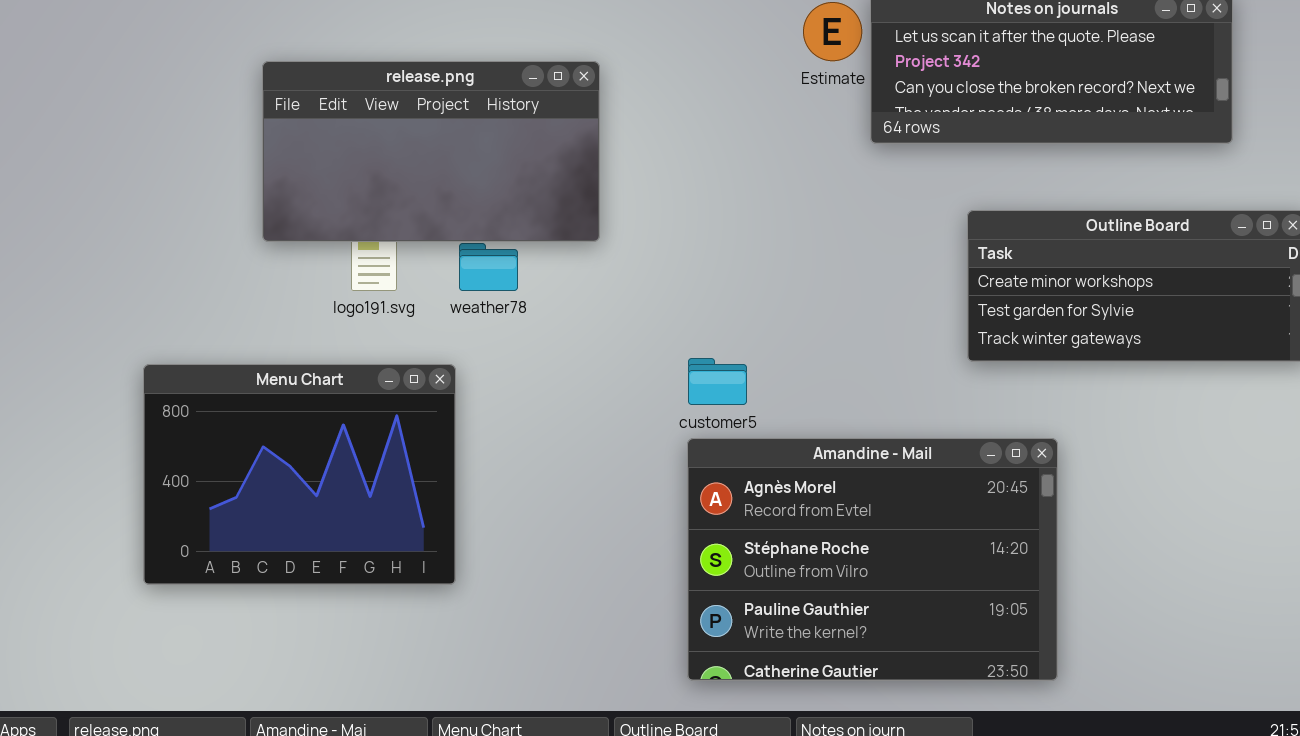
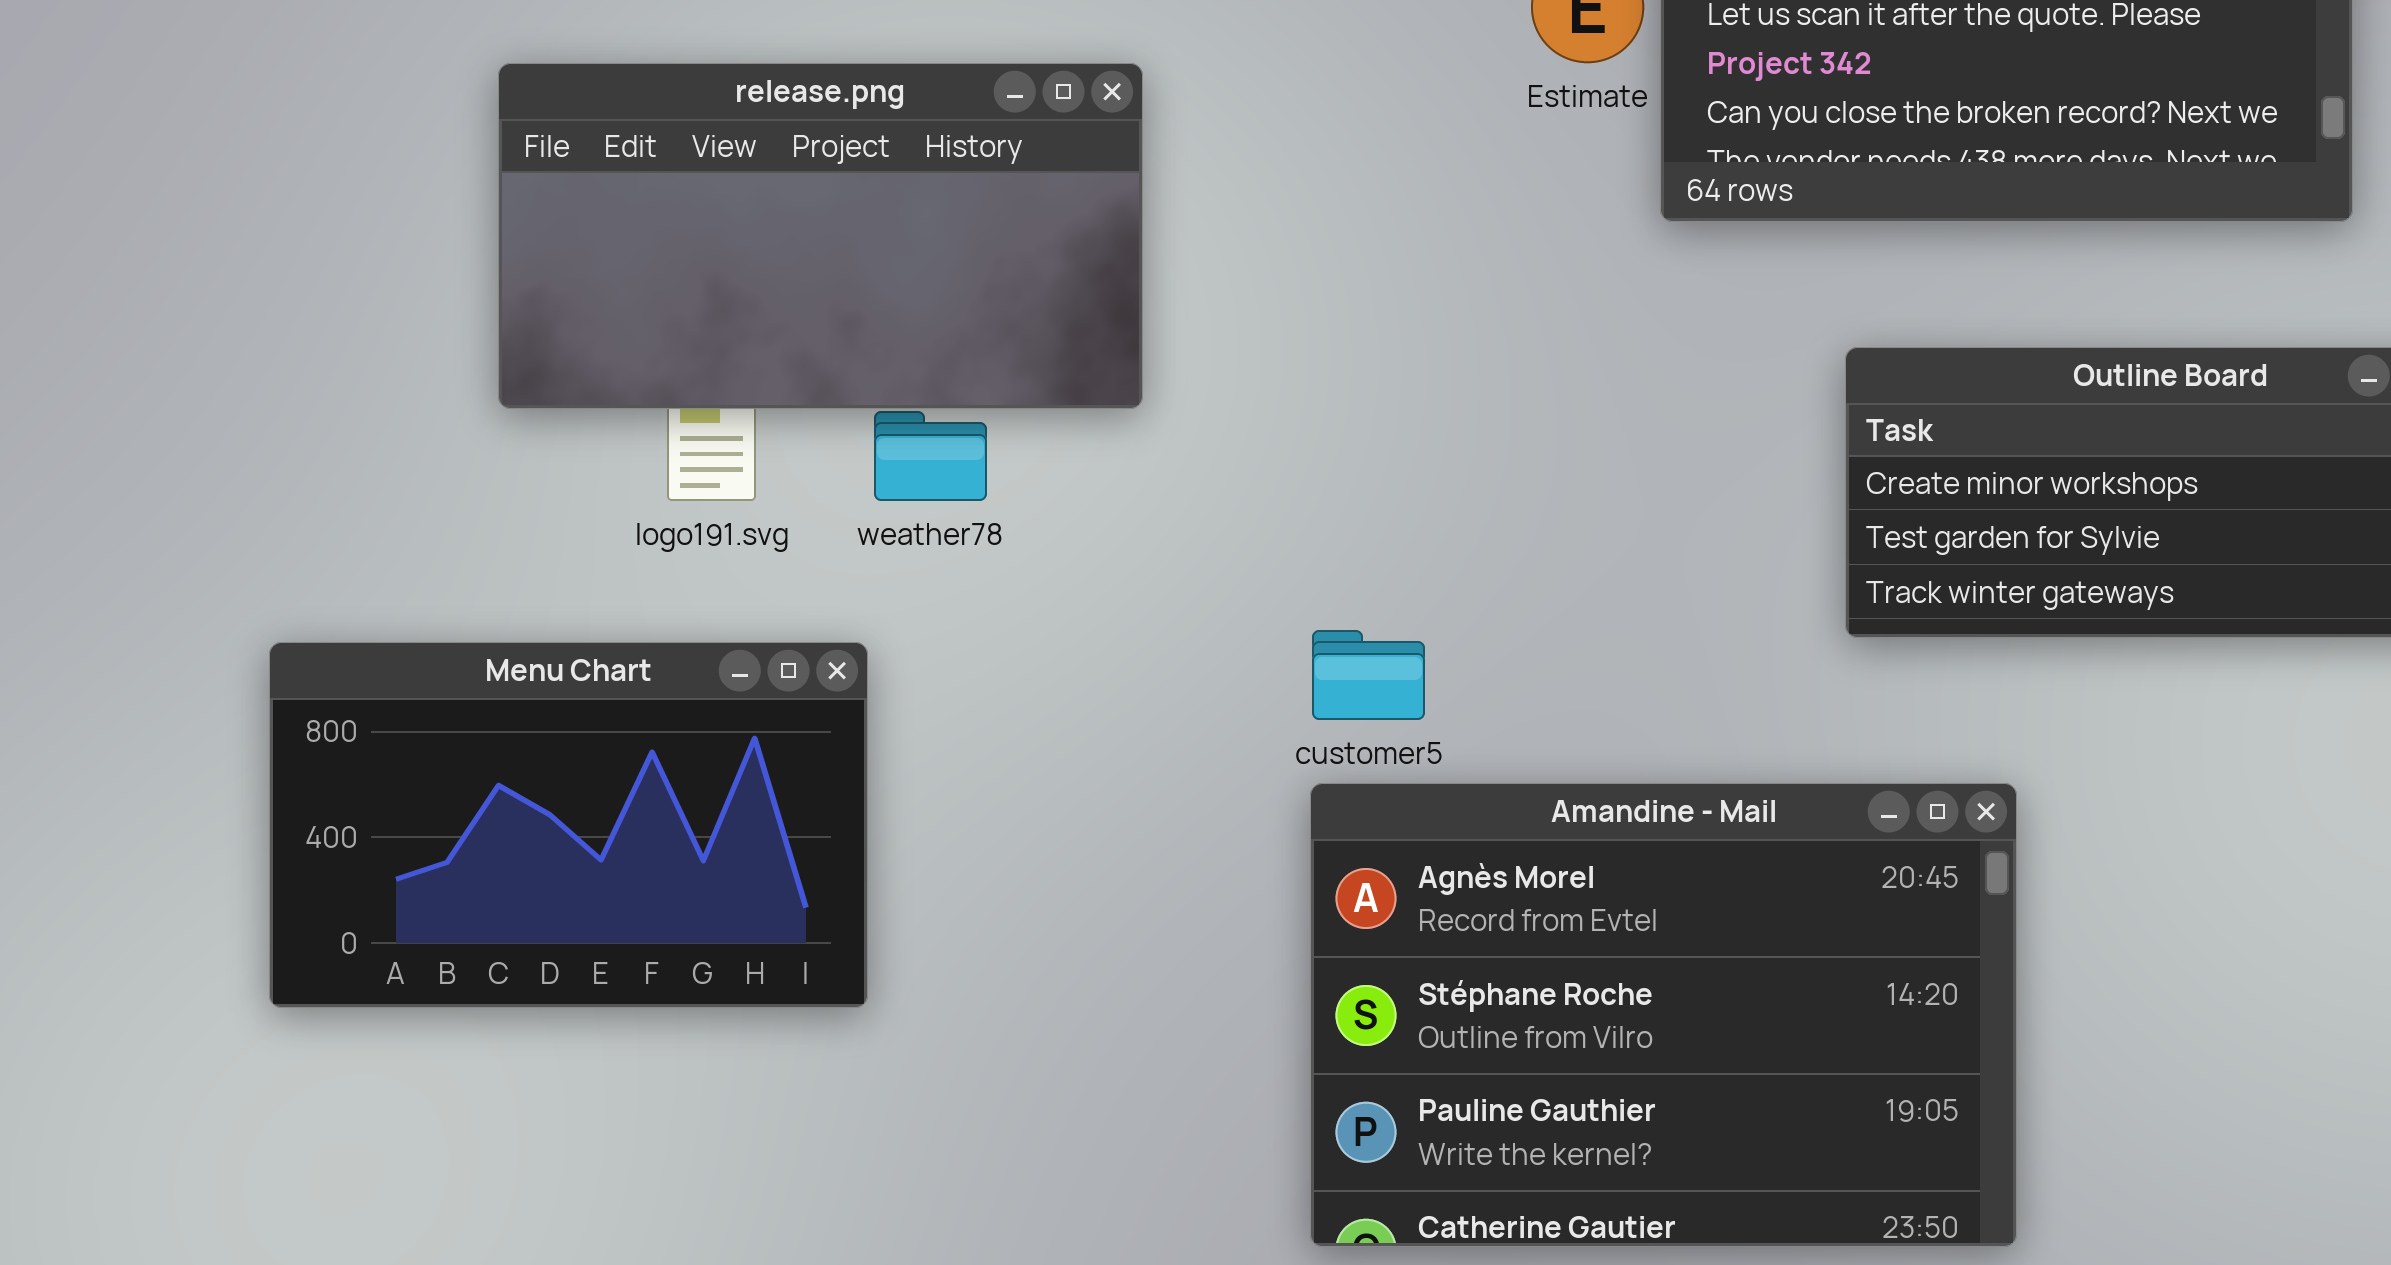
Menu Chart: [143,364,456,585] -> [269,642,868,1008], resized

